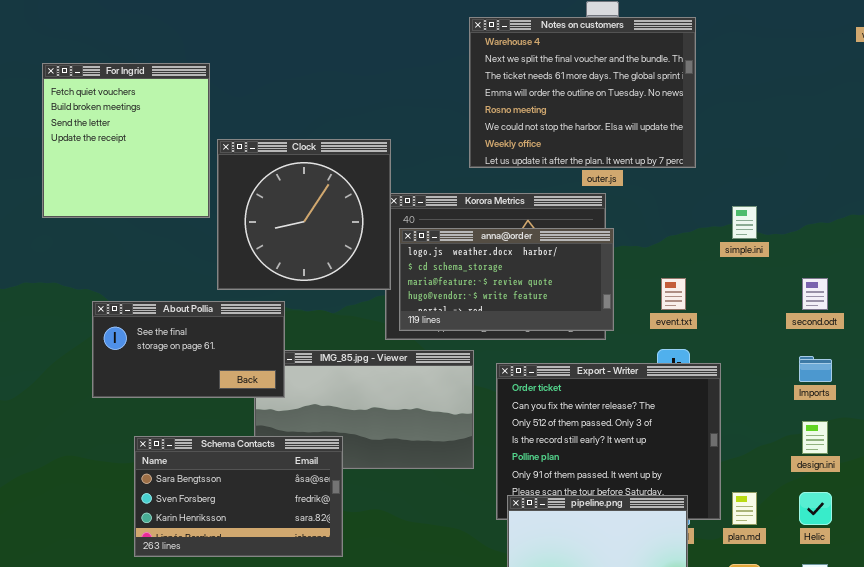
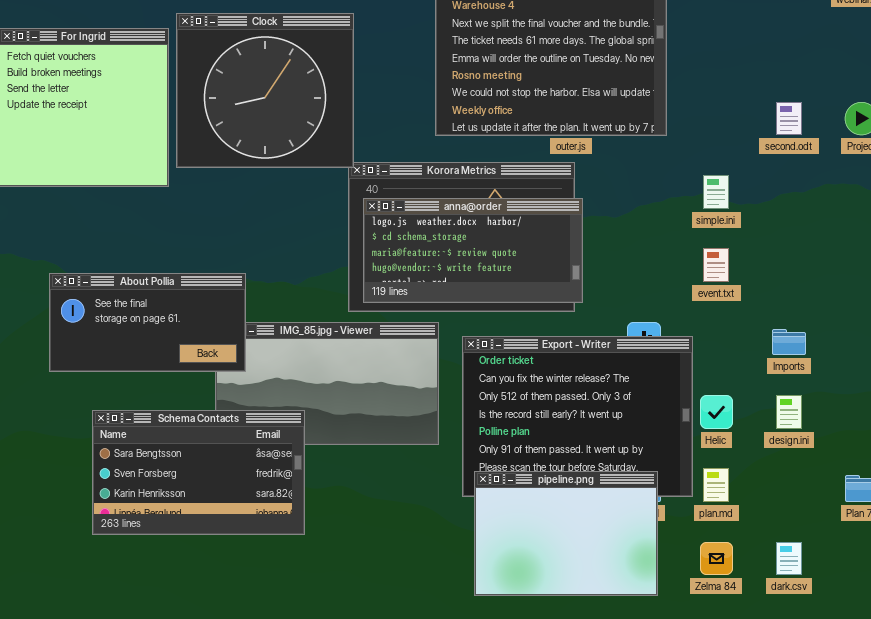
Clock: [217,139,391,290] -> [176,13,354,168], moved
event.txt: [661,278,686,310] -> [703,248,729,282], moved
second.odt: [802,278,828,310] -> [776,102,802,135], moved
Helic: [799,492,832,525] -> [700,395,733,429], moved

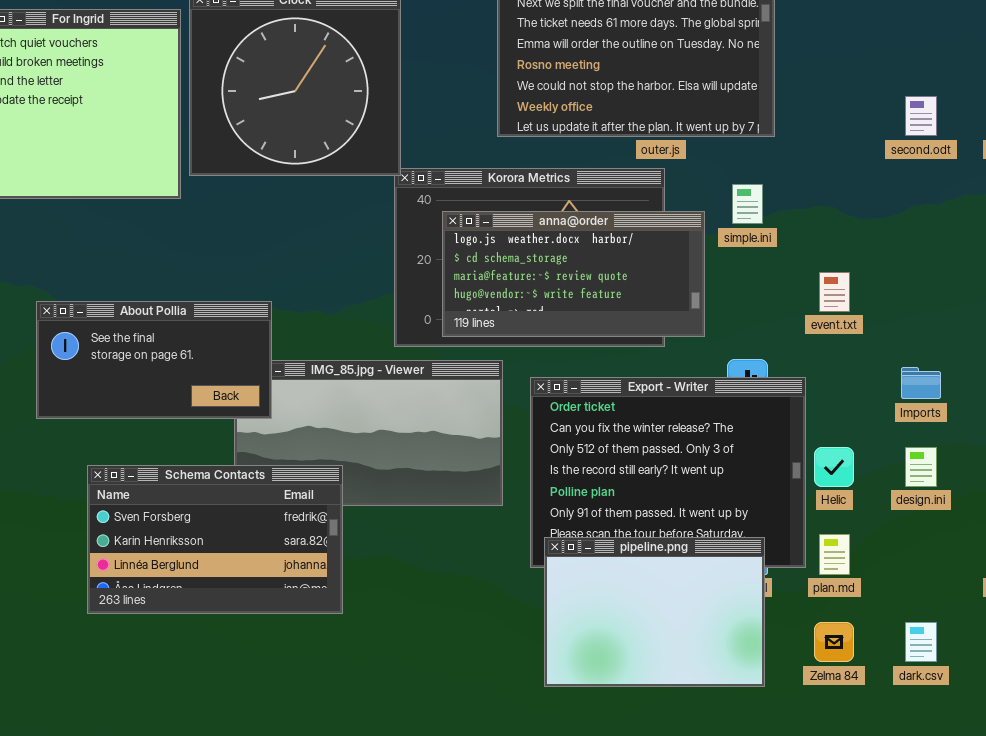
simple.ini: [703,175,729,209] -> [732,184,763,224], moved
anna@order: [363,198,583,303] -> [442,211,705,337], moved
Schema Contacts: [92,410,305,535] -> [87,465,343,614], scrolled down 1 row

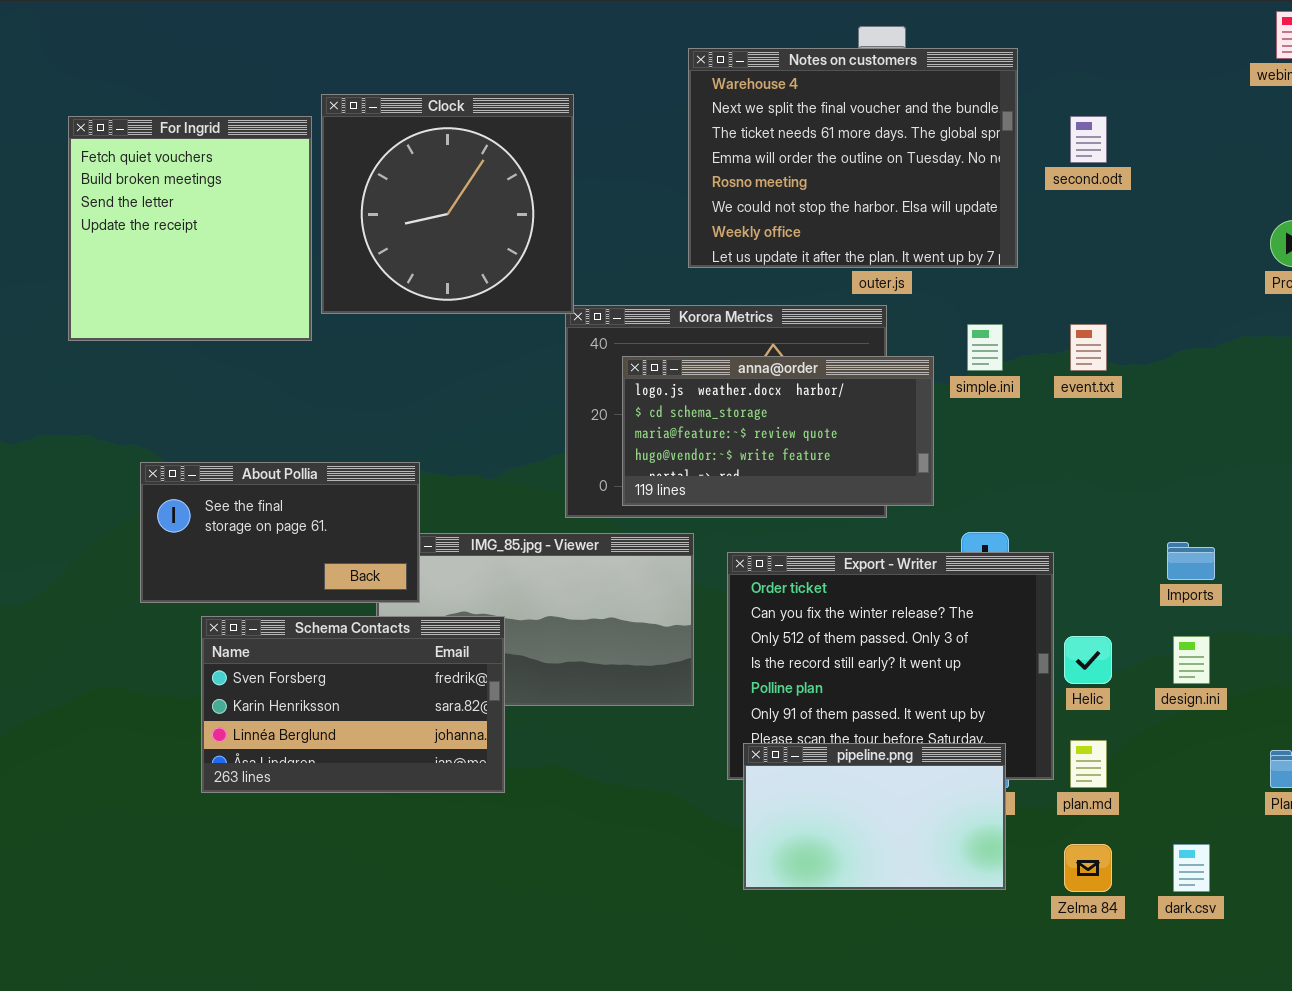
second.odt: [905,96,937,136] -> [1070,116,1107,163], moved
event.txt: [819,272,850,312] -> [1070,324,1107,371], moved
Schema Contacts: [87,465,343,614] -> [201,616,505,793], moved
pipeline.png: [544,537,765,687] -> [743,743,1006,890], resized

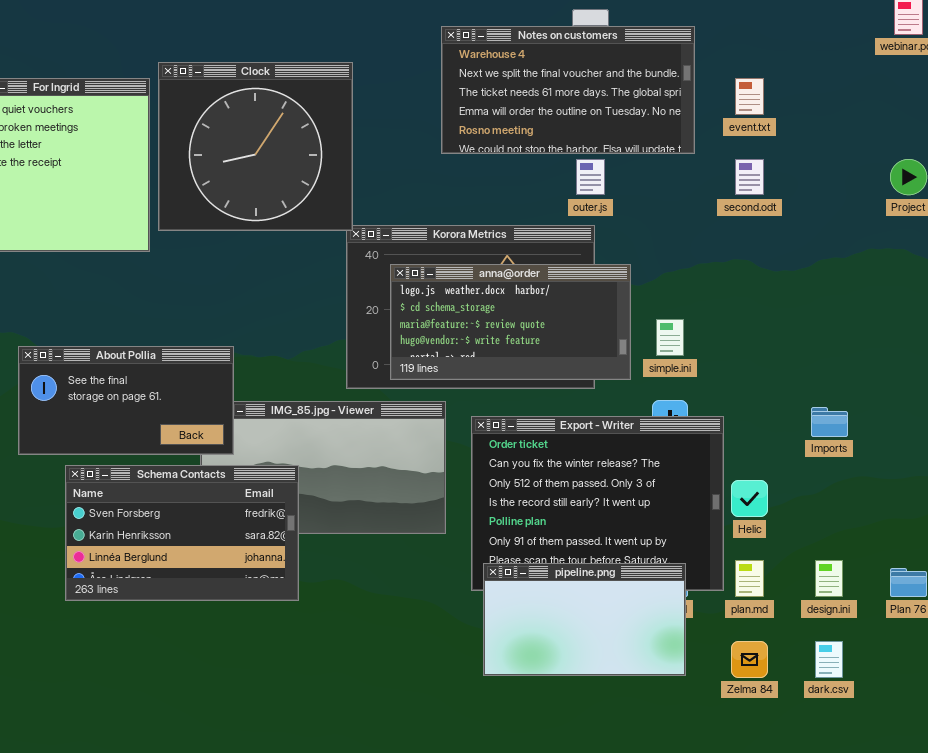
Notes on customers: [688,48,1018,268] -> [441,26,695,154], resized
second.odt: [1070,116,1107,163] -> [735,159,764,195], moved
simple.ini: [967,324,1003,371] -> [656,319,684,356], moved
event.txt: [1070,324,1107,371] -> [735,78,764,115], moved
design.ini: [1173,636,1210,684] -> [815,560,843,597], moved

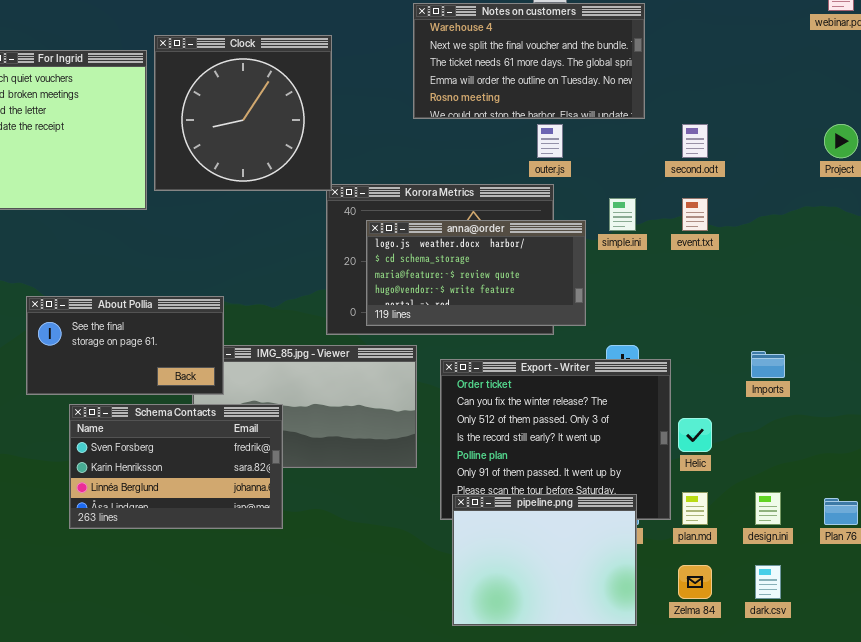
event.txt: [735,78,764,115] -> [682,198,708,231], moved
simple.ini: [656,319,684,356] -> [609,198,636,231], moved
pipeline.png: [483,563,686,676] -> [452,494,637,626], resized

